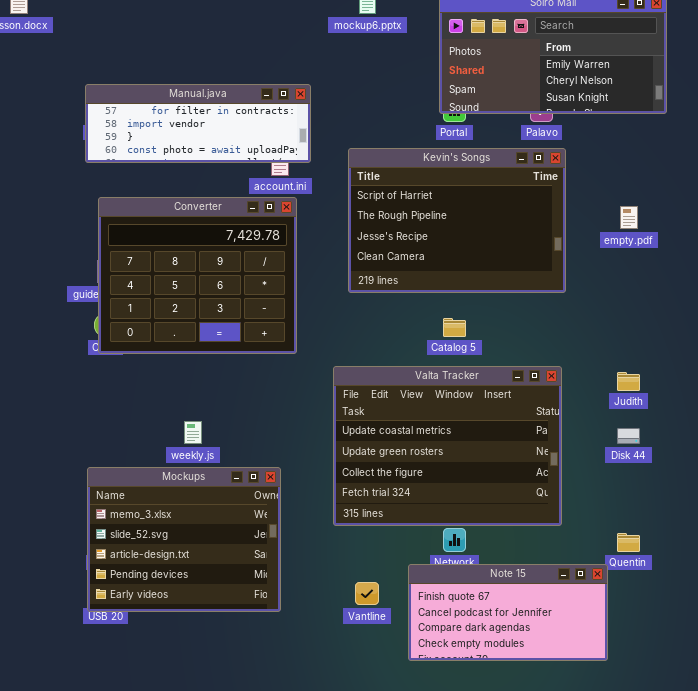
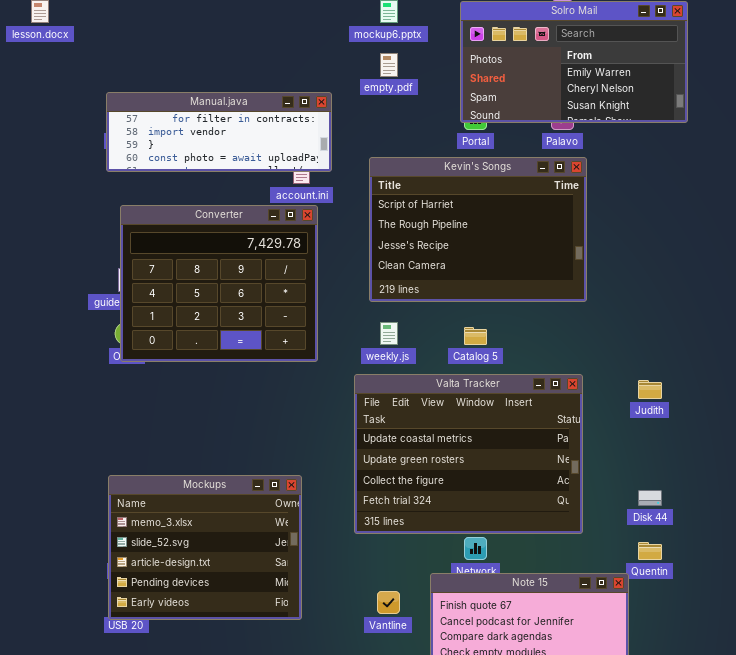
empty.pdf: [620,206,638,229] -> [380,53,398,77], moved
weekly.js: [184,421,202,444] -> [380,322,398,345], moved
Disk 44: [617,428,640,444] -> [638,490,662,506], moved

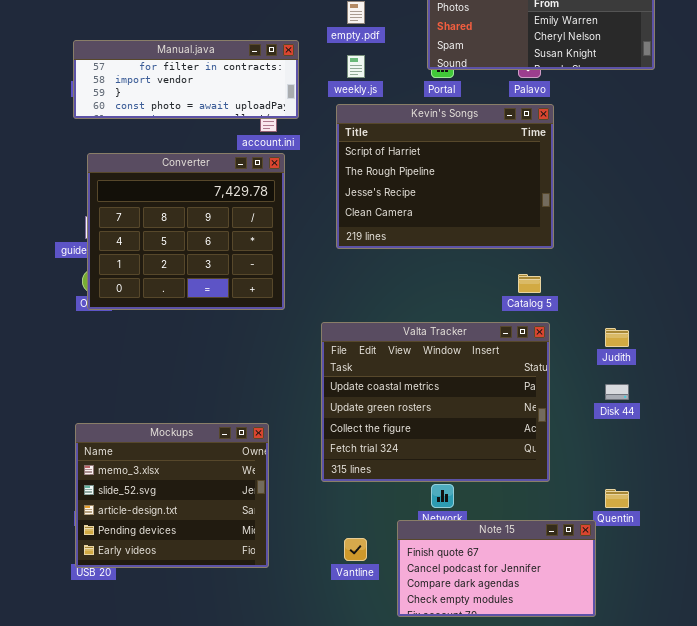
weekly.js: [380,322,398,345] -> [347,55,365,78], moved
Catalog 5: [464,327,487,345] -> [518,274,541,293], moved
Disk 44: [638,490,662,506] -> [605,384,629,400], moved

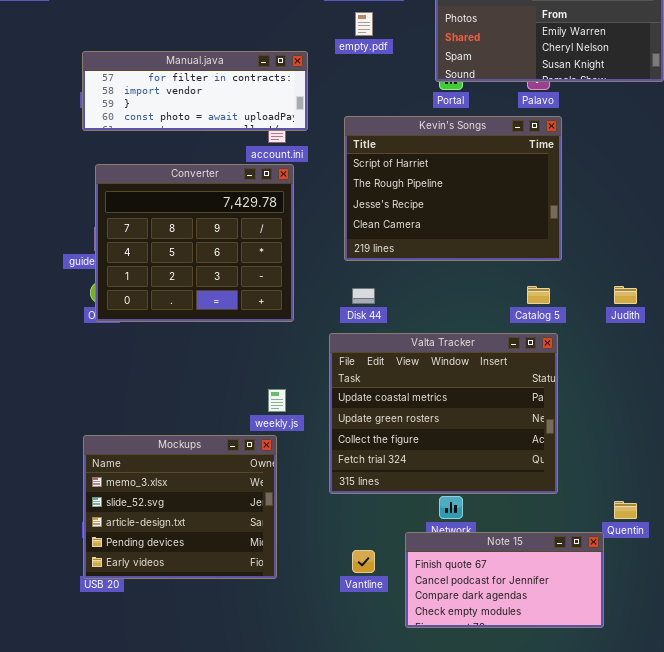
weekly.js: [347,55,365,78] -> [268,389,286,412], moved
Judith: [605,328,629,347] -> [614,286,637,304], moved
Disk 44: [605,384,629,400] -> [352,288,375,304], moved

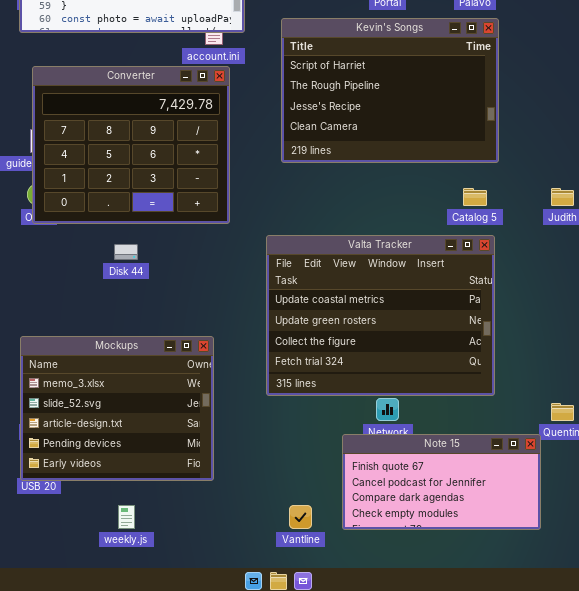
Disk 44: [352,288,375,304] -> [114,244,138,260], moved
weekly.js: [268,389,286,412] -> [118,505,135,529], moved
Vantline: [352,550,375,573] -> [289,505,312,529], moved

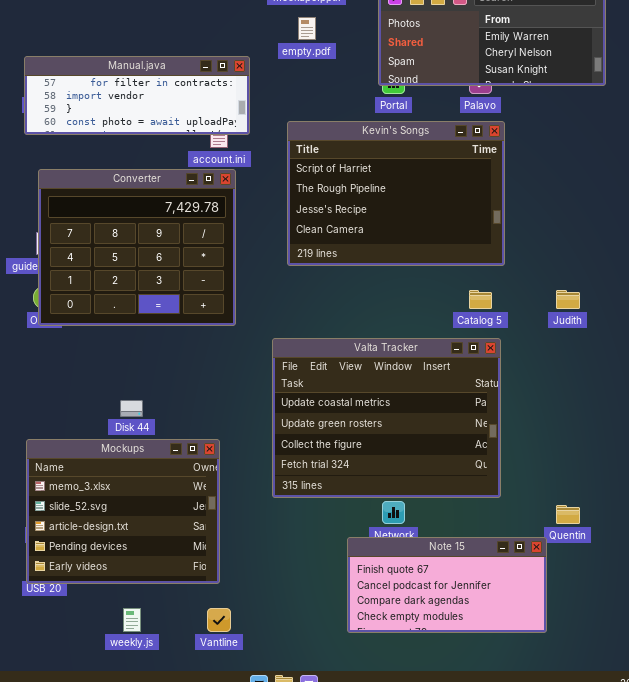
Disk 44: [114,244,138,260] -> [120,400,143,417], moved
Vantline: [289,505,312,529] -> [207,608,231,632], moved

